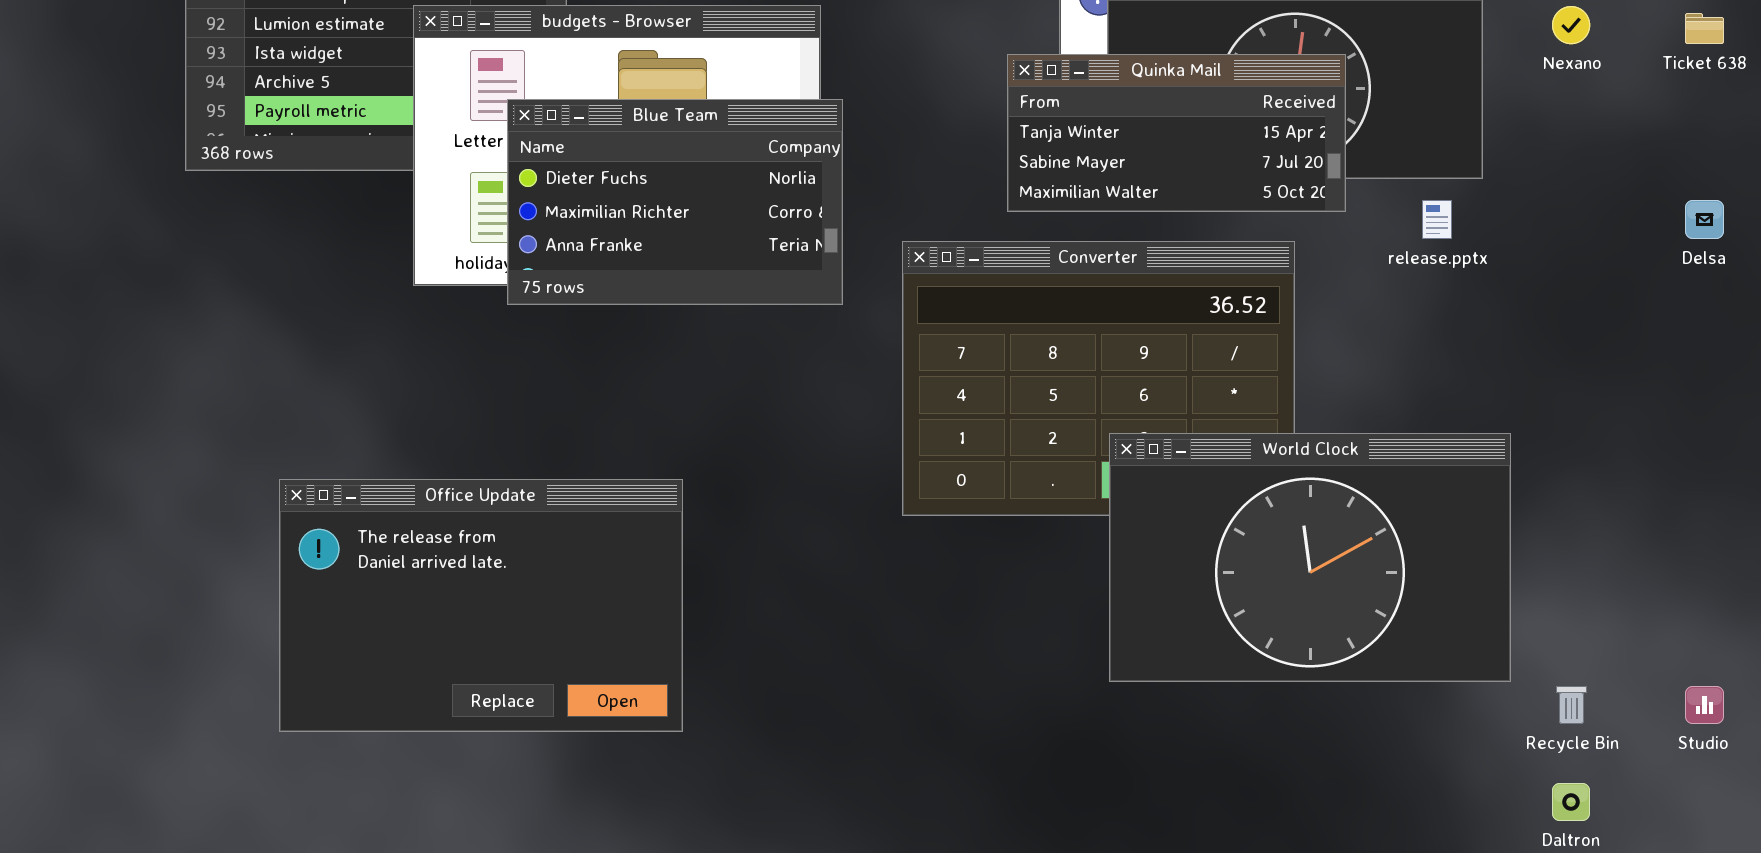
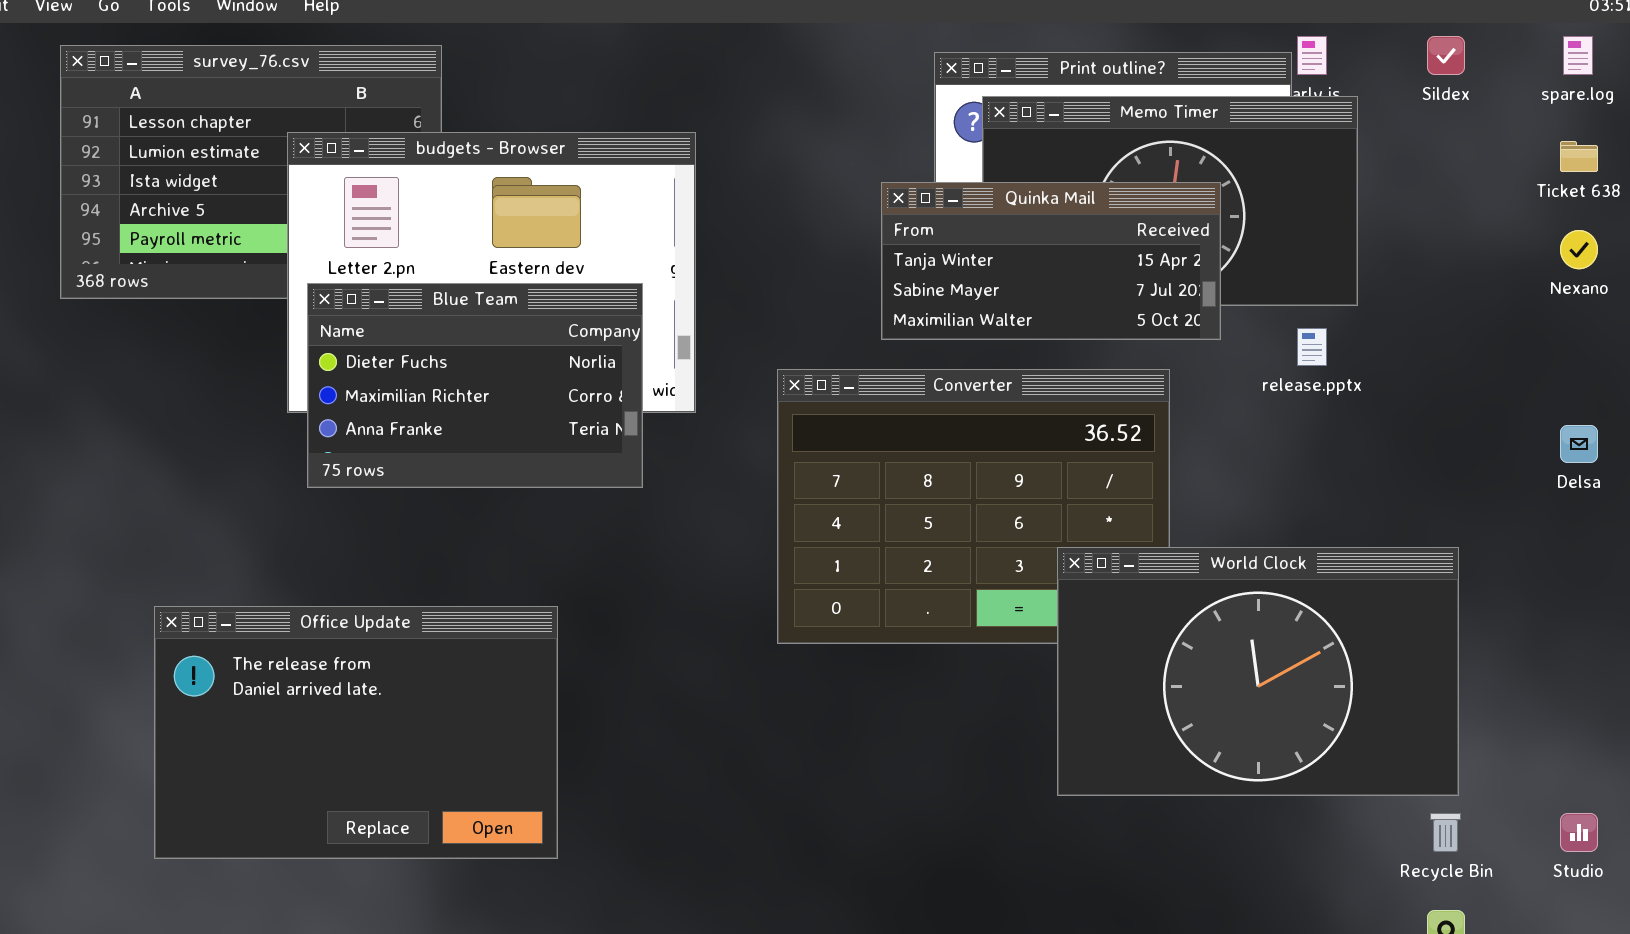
Nexano: [1552,6,1590,44] -> [1560,230,1598,269], moved
Blue Team: [507,99,843,305] -> [307,283,643,488], moved
Delsa: [1685,200,1724,239] -> [1560,425,1598,463], moved
World Clock: [1109,433,1511,682] -> [1057,547,1459,796], moved

